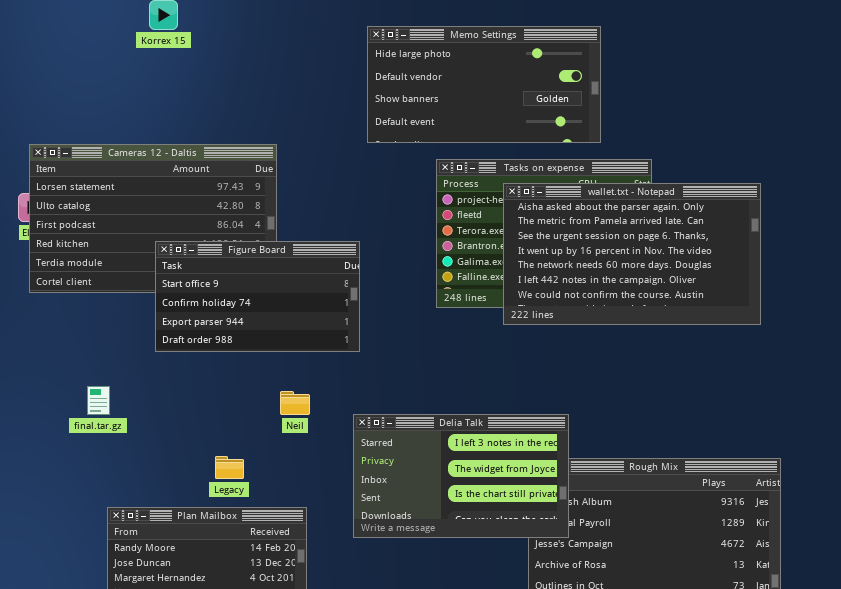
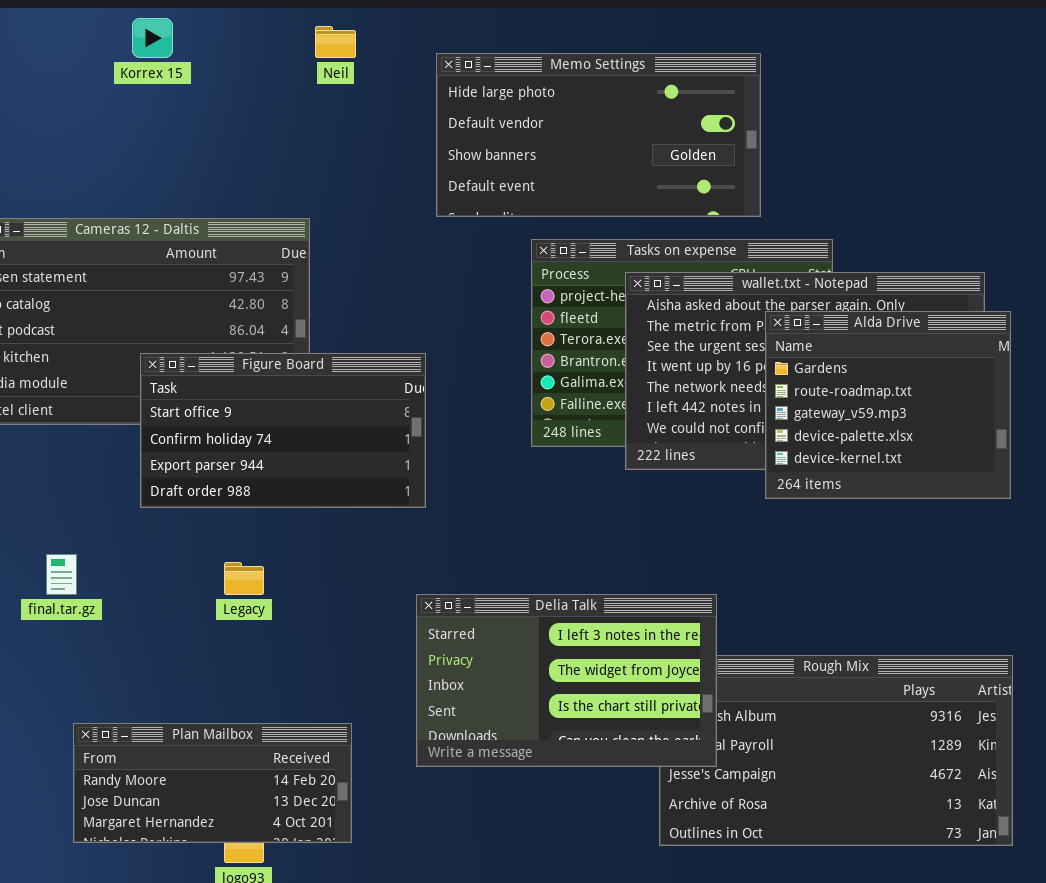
Alda Drive: none -> [765,311,1011,499], opened
Neil: [280,391,310,415] -> [315,26,356,58], moved
Legacy: [215,456,244,479] -> [224,562,264,595], moved

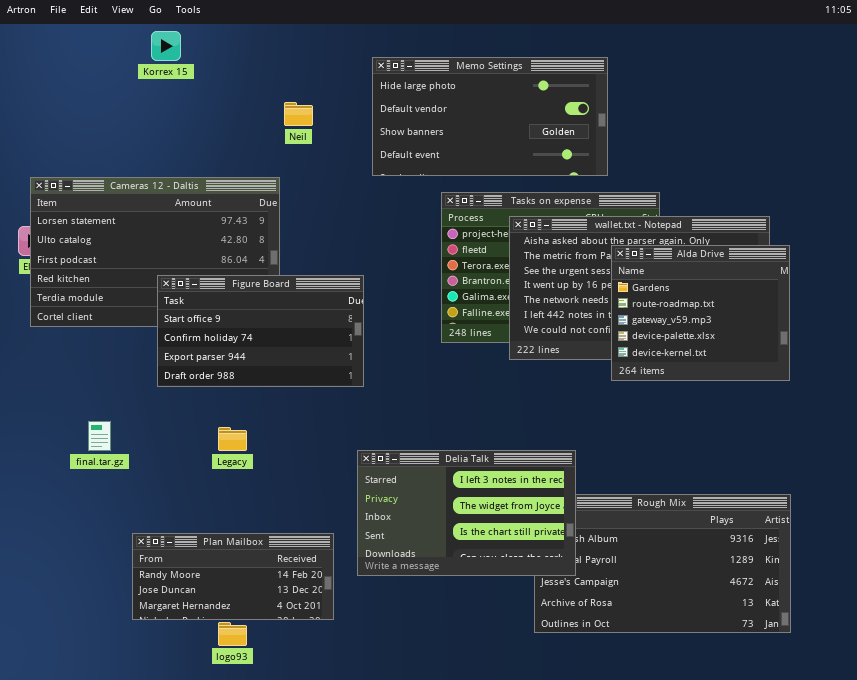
Neil: [315,26,356,58] -> [284,102,313,126], moved
Plan Mailbox: [73,723,352,843] -> [132,533,334,620], moved

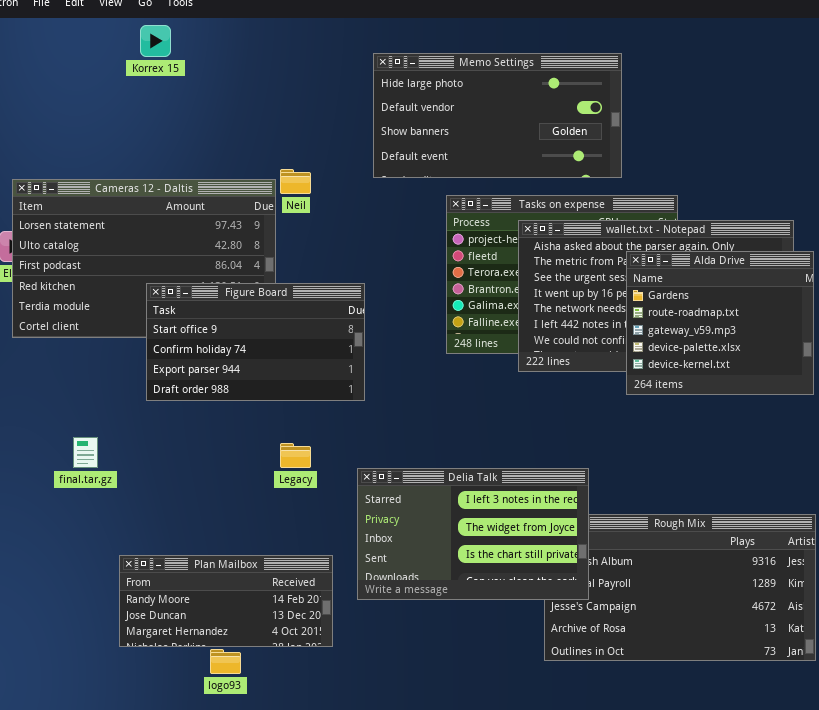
Neil: [284,102,313,126] -> [280,169,311,194], moved
Legacy: [218,427,247,451] -> [280,443,311,468], moved

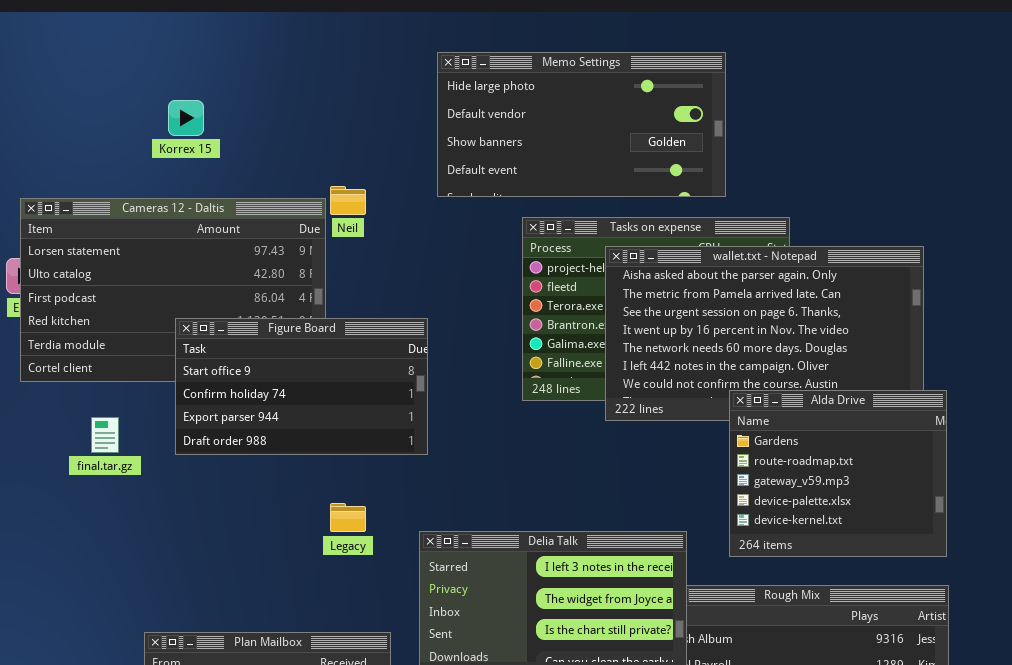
Korrex 15: [140,25,171,57] -> [168,100,204,136], moved
Alda Drive: [626,251,814,395] -> [729,390,947,557], moved
final.tar.gz: [73,437,98,468] -> [91,417,119,453], moved

